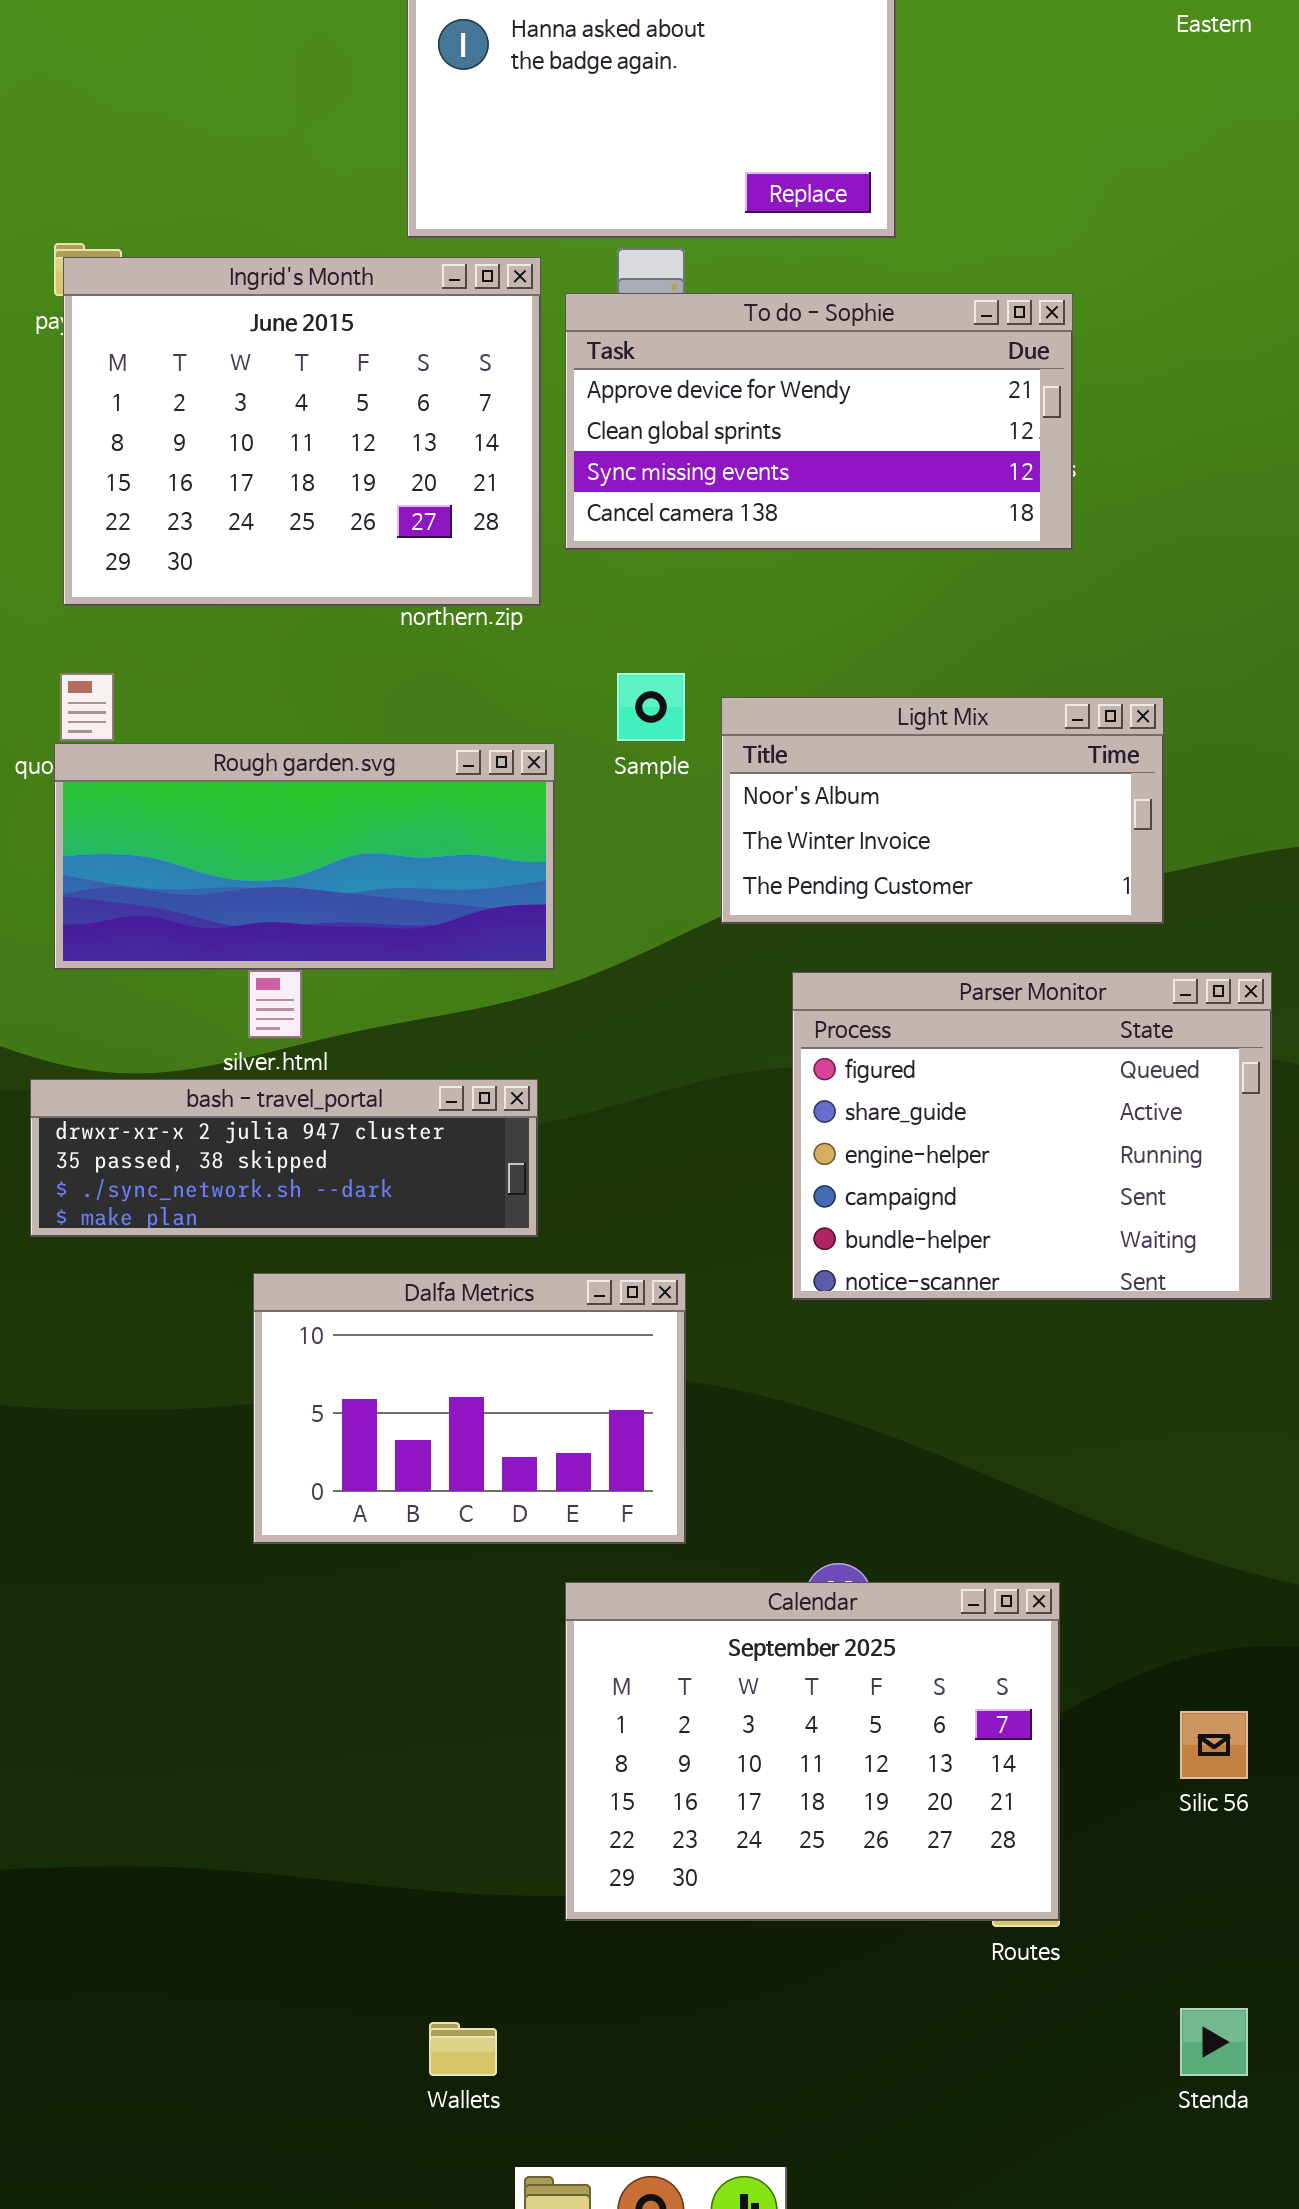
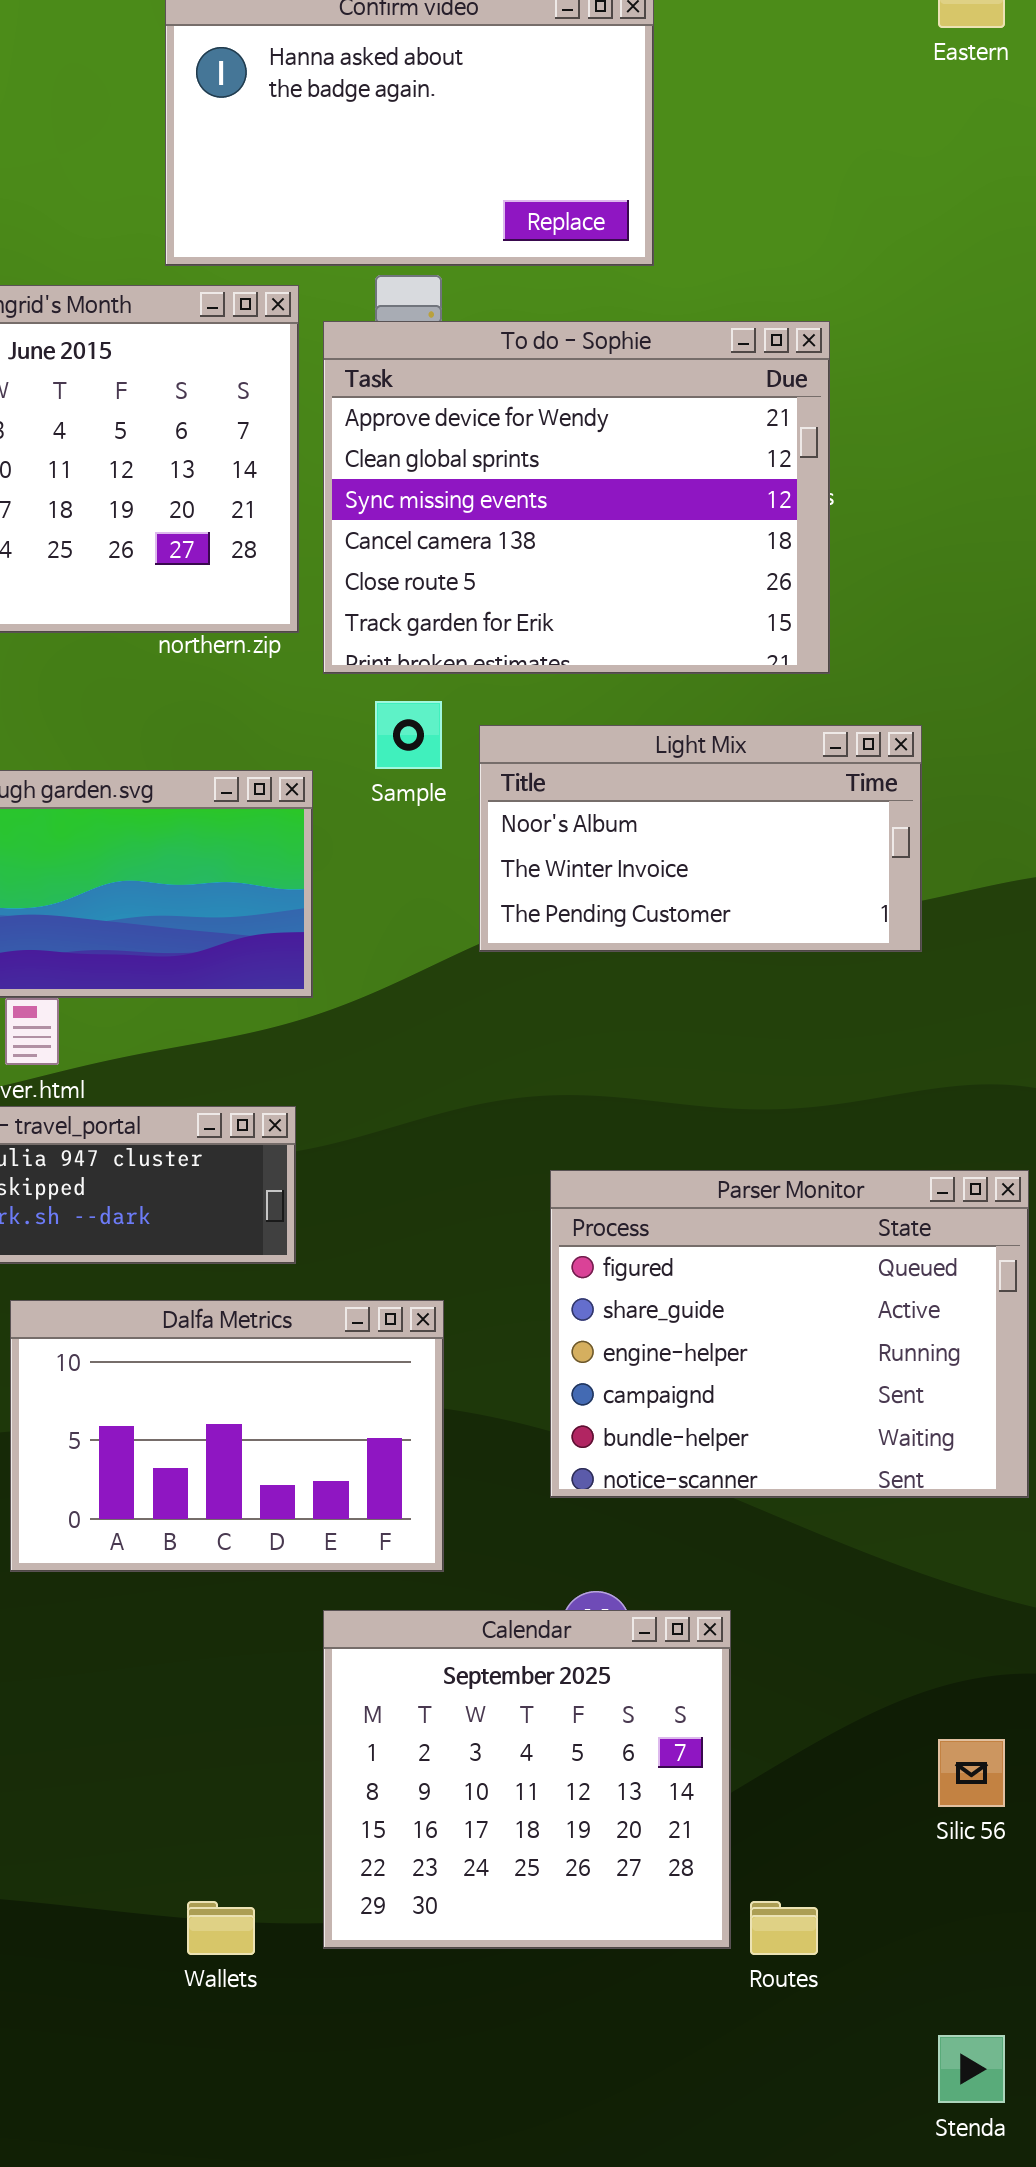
To do - Sophie: [565,293,1073,550] -> [323,321,830,674], resized
Parser Monitor: [792,972,1272,1300] -> [550,1170,1029,1498], moved
Calendar: [565,1582,1060,1921] -> [323,1610,731,1949], resized
Wallets: [429,2022,497,2076] -> [187,1901,255,1955], moved

